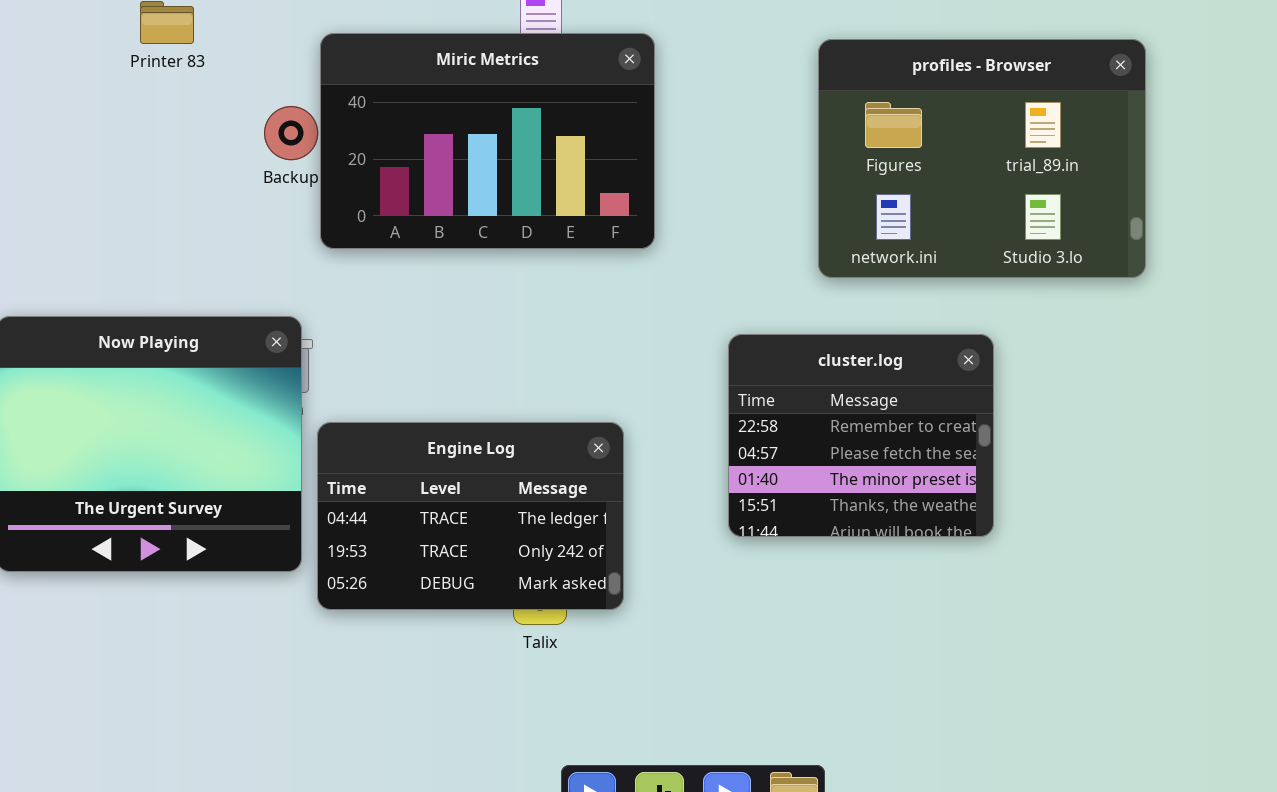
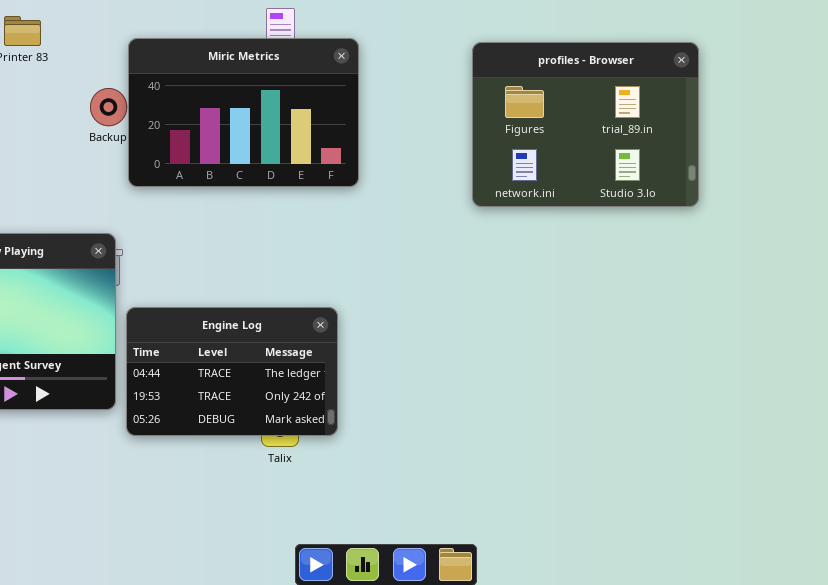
cluster.log: [728,334,994,537] -> none, closed

